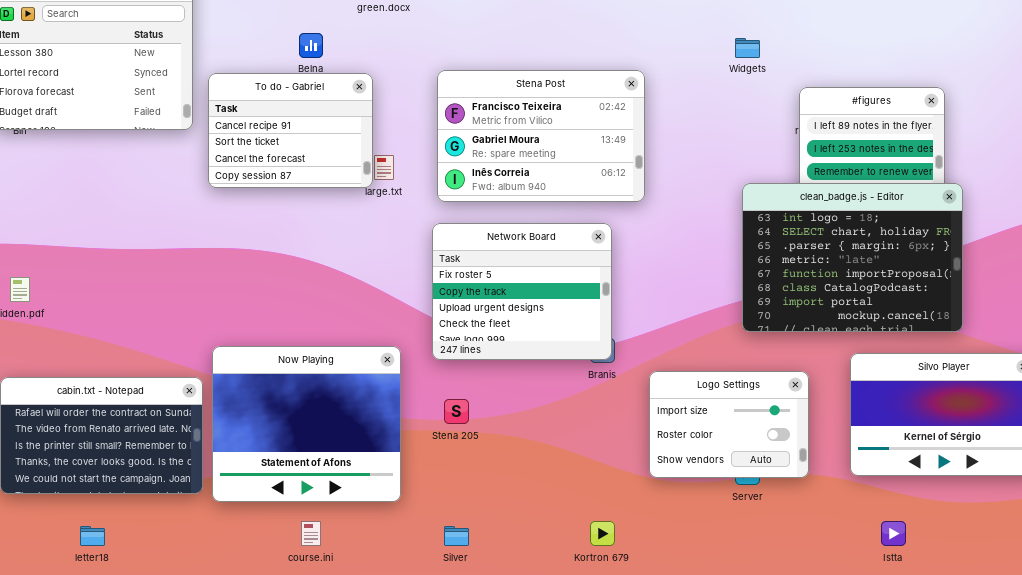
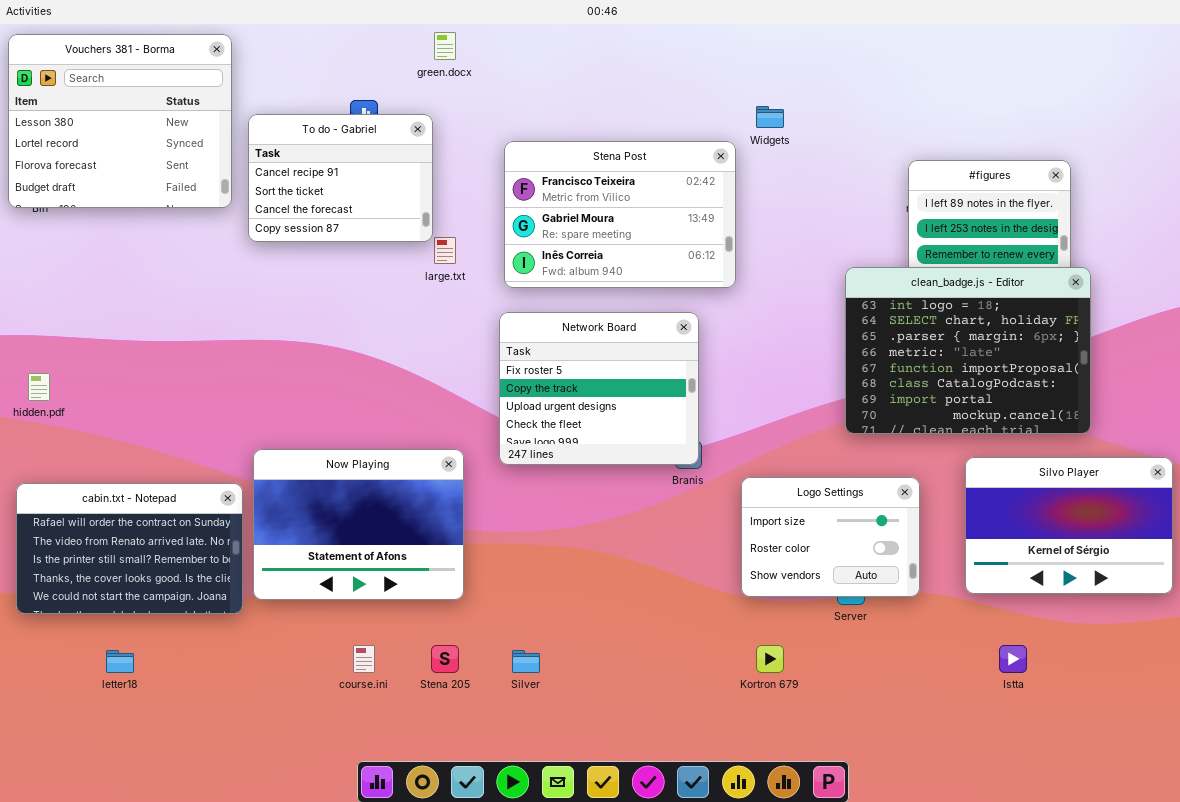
Widgets: [735,38,760,58] -> [756,106,784,128], moved
To do - Gabriel: [208,73,373,188] -> [248,114,433,242], moved
Now Playing: [212,346,401,502] -> [253,449,464,600], resized
Stena 205: [444,399,469,424] -> [431,645,459,673], moved
Kortron 679: [590,521,615,546] -> [756,645,784,673], moved

